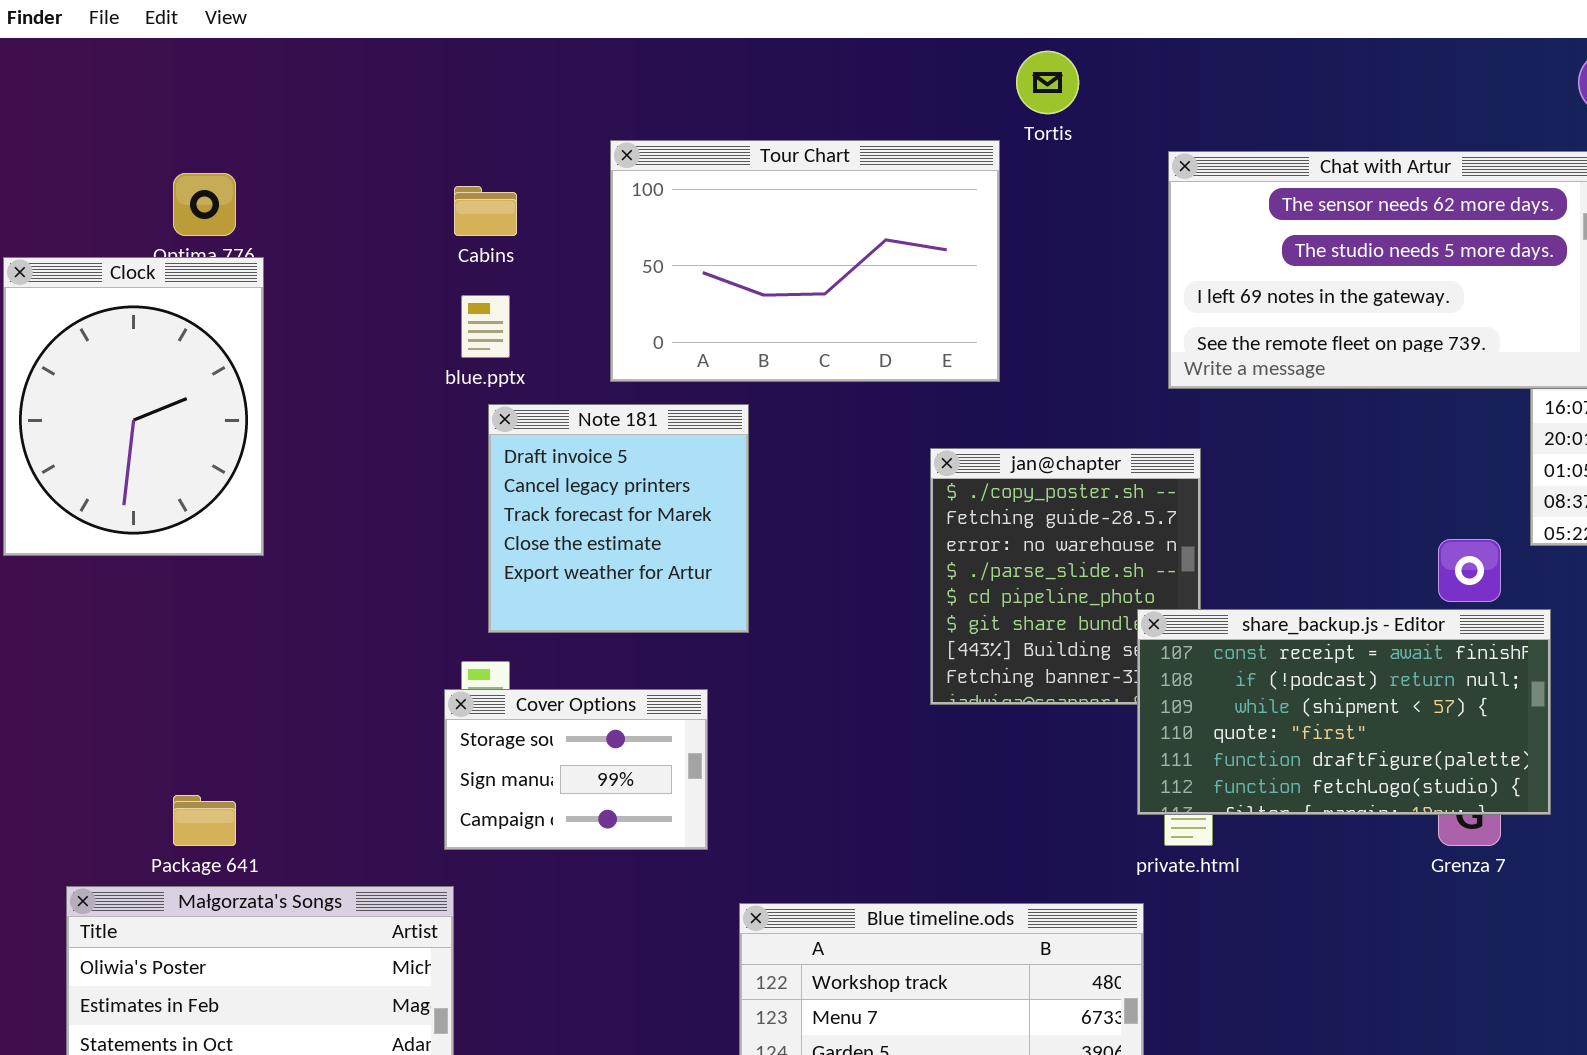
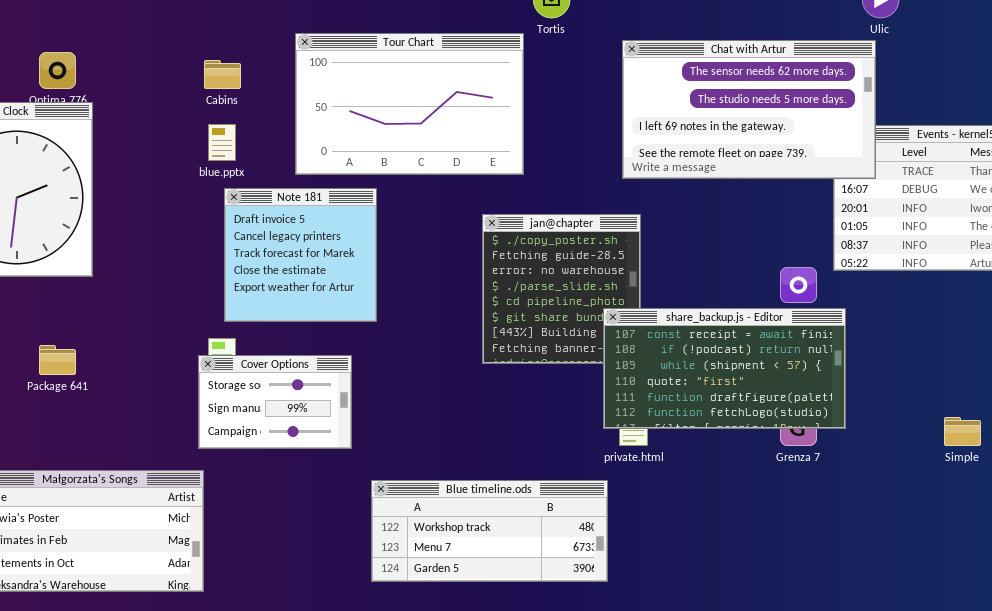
Package 641: [173,795,236,846] -> [39,345,76,375], moved

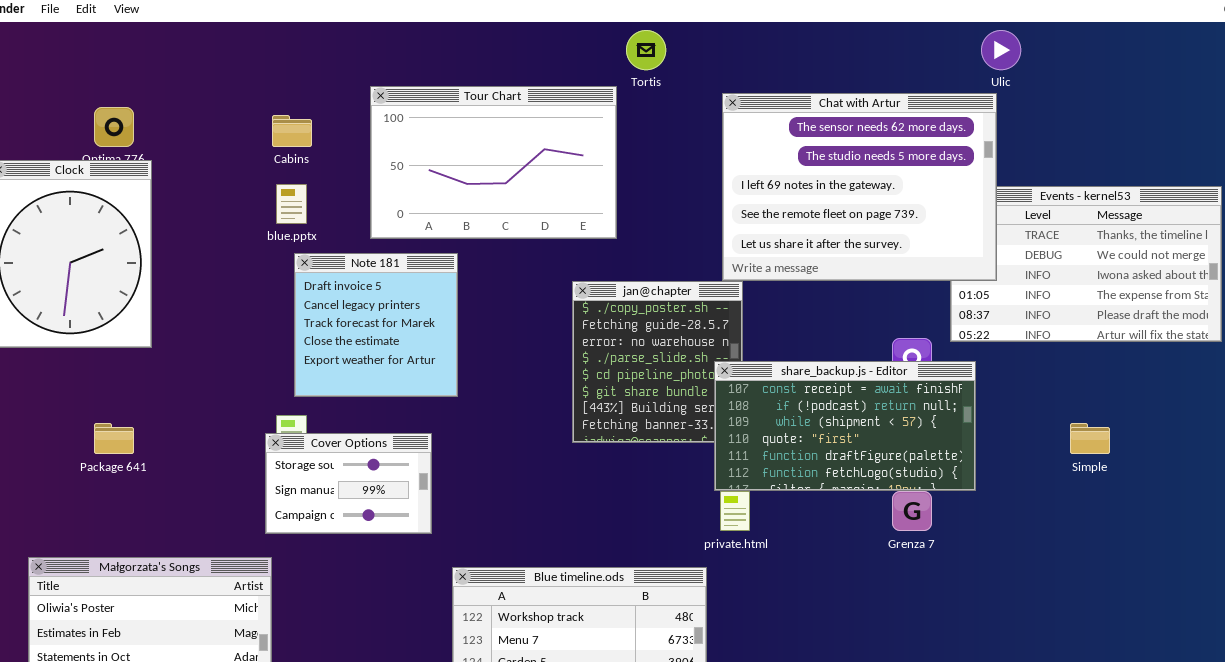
Chat with Artur: [622,40,876,179] -> [722,93,997,281], resized
share_backup.js - Editor: [603,308,846,429] -> [714,361,976,491], moved
Simple: [944,417,981,446] -> [1070,423,1110,454], moved

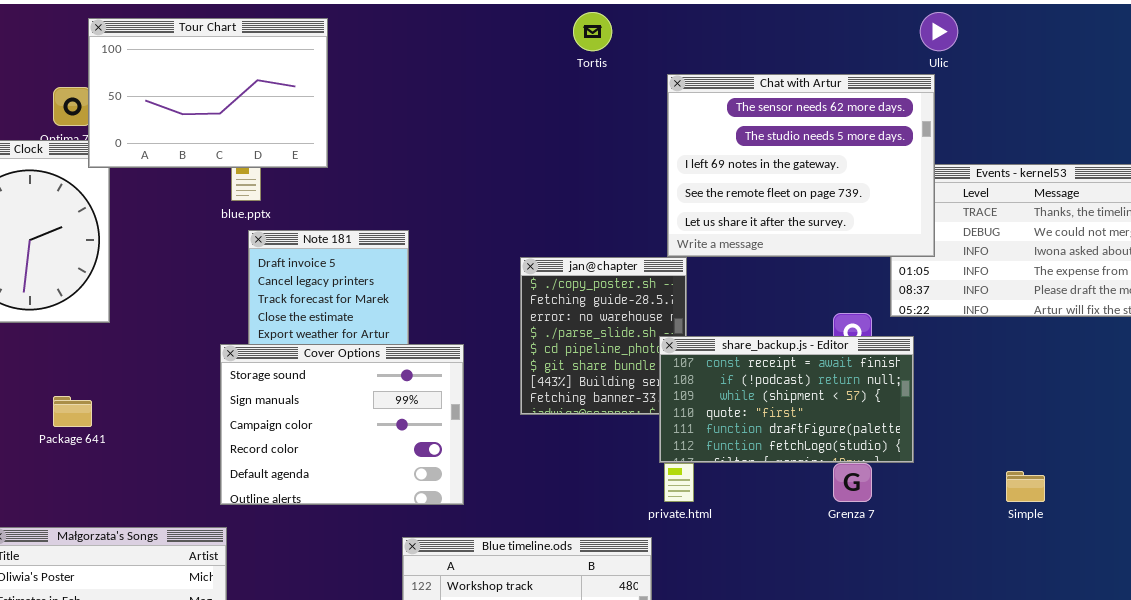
Tour Chart: [370,86,617,239] -> [88,18,328,168], moved
Simple: [1070,423,1110,454] -> [1006,471,1045,502], moved
Cover Options: [265,433,432,534] -> [220,344,464,505], resized

